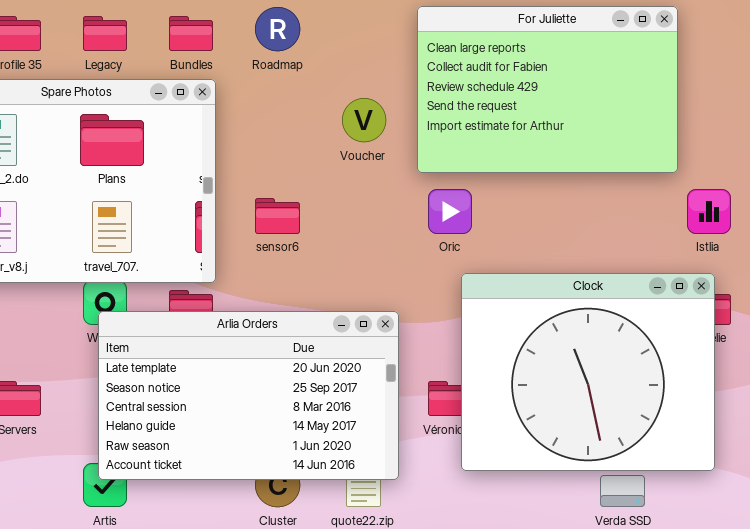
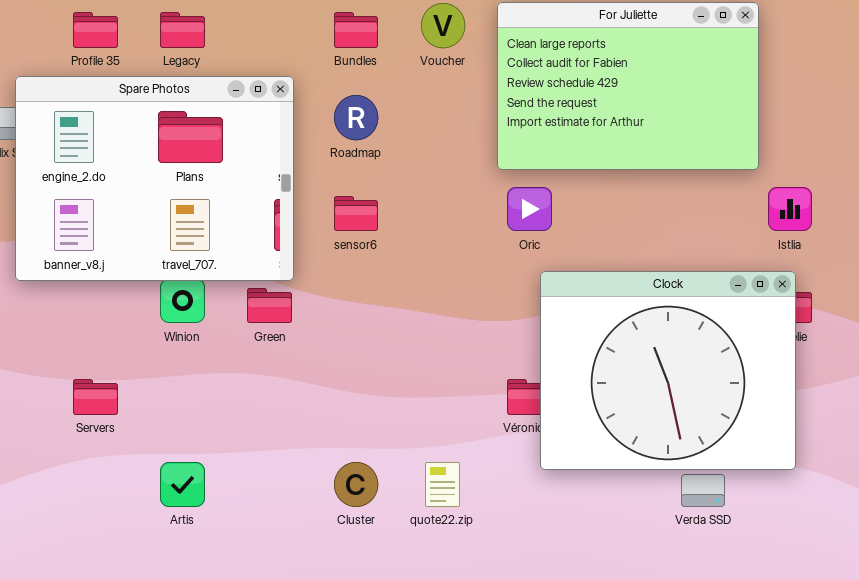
Roadmap: [255,7,300,51] -> [334,95,378,140], moved
Bundles: [169,16,213,51] -> [334,12,378,48], moved
Voucher: [342,98,386,142] -> [421,3,465,48], moved
Arlia Orders: [98,311,399,480] -> none, closed

